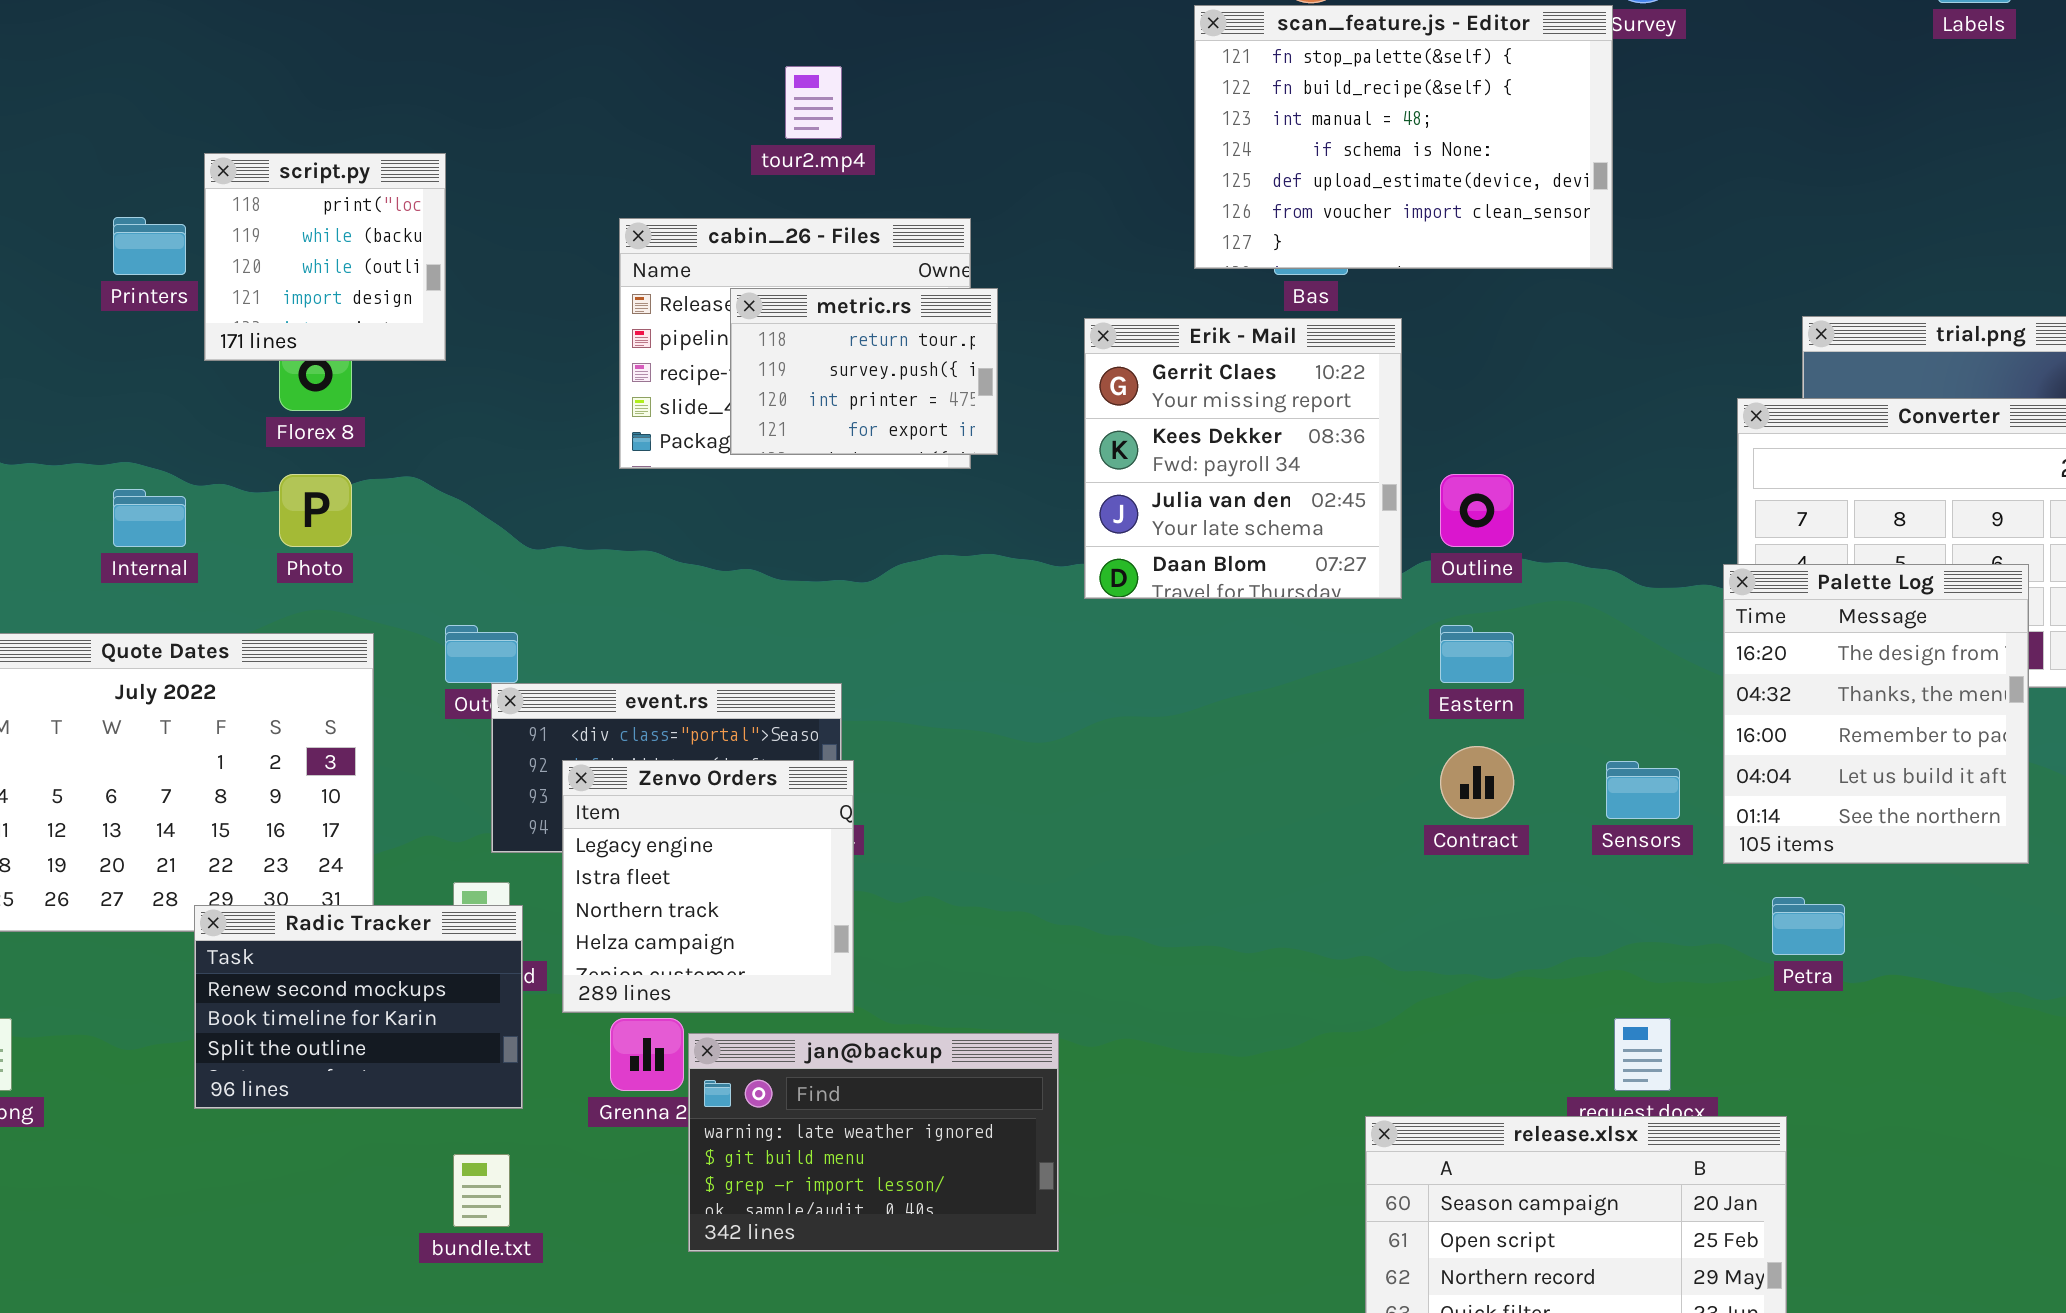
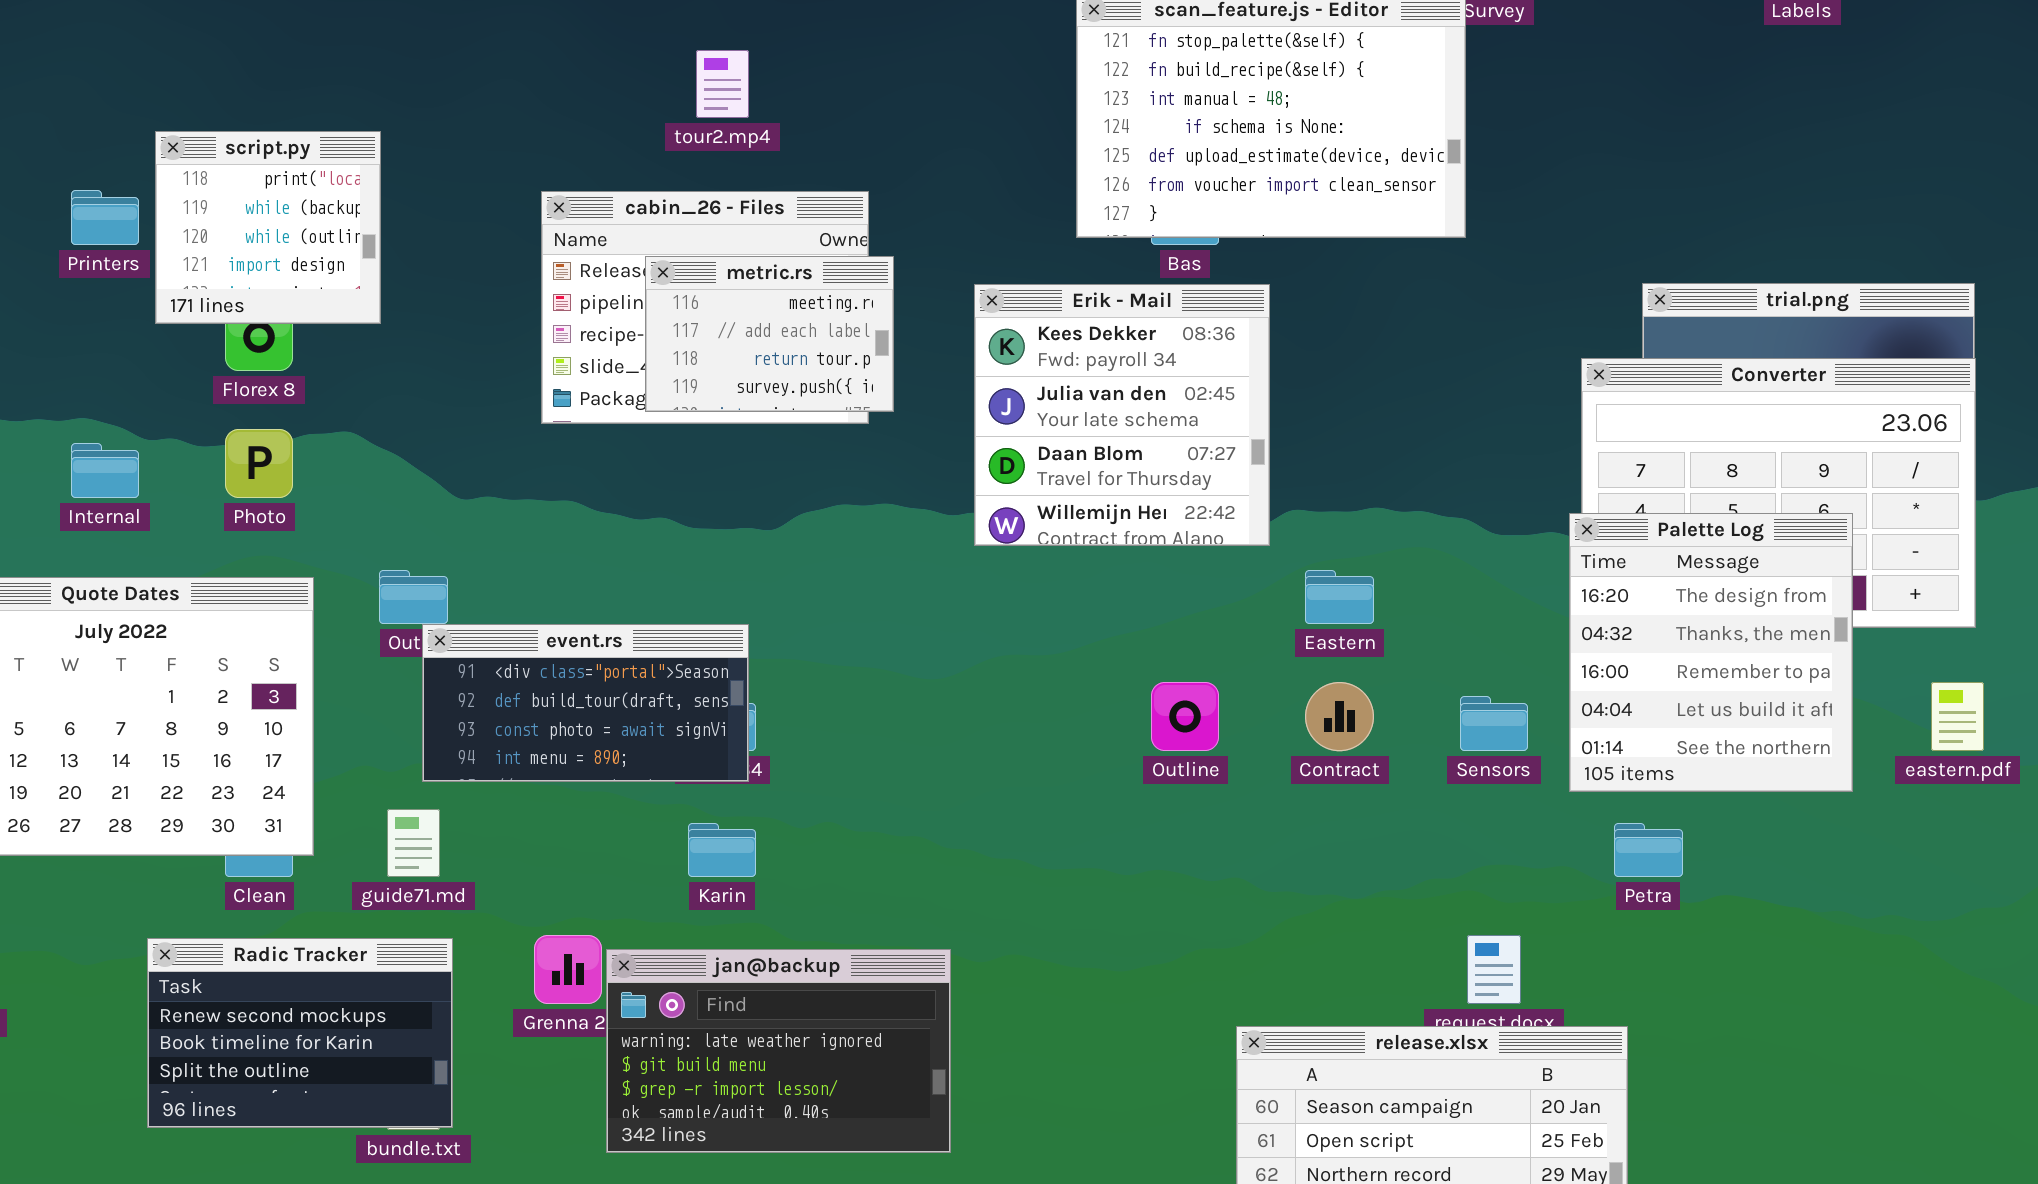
metric.rs: [730,288,998,455] -> [645,256,894,412], scrolled up 2 rows
Erik - Mail: [1084,318,1402,599] -> [974,284,1270,546], scrolled down 1 row
Outline: [1440,474,1514,547] -> [1151,682,1219,751], moved
Zenvo Orders: [562,760,854,1013] -> none, closed
Radic Tracker: [194,905,523,1109] -> [147,938,453,1128], moved

